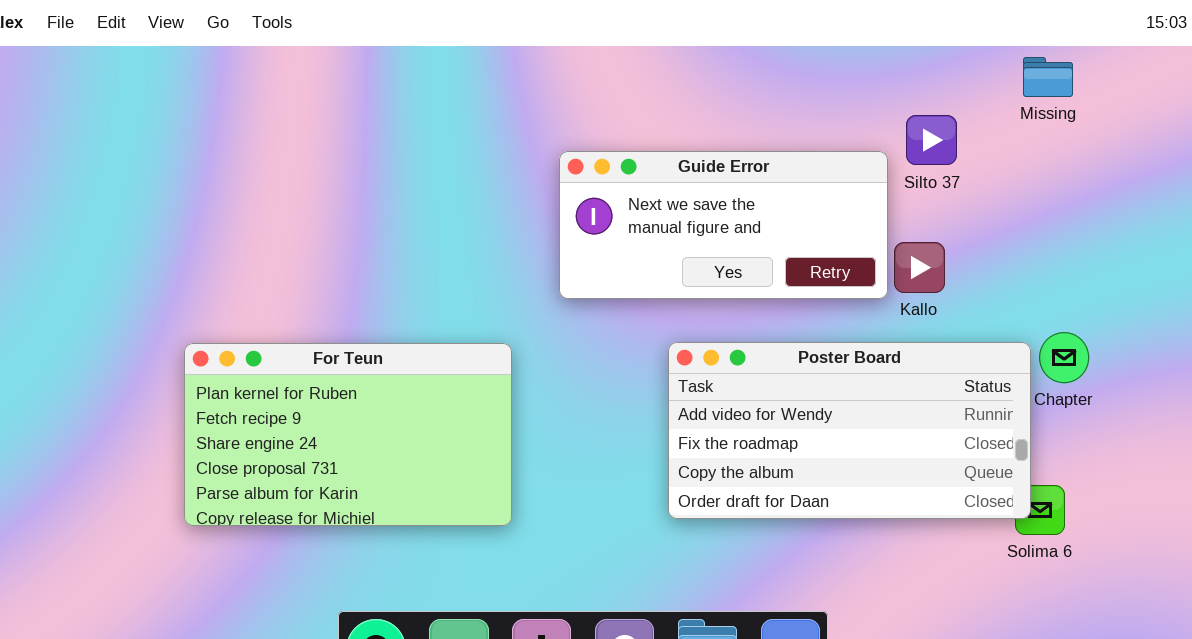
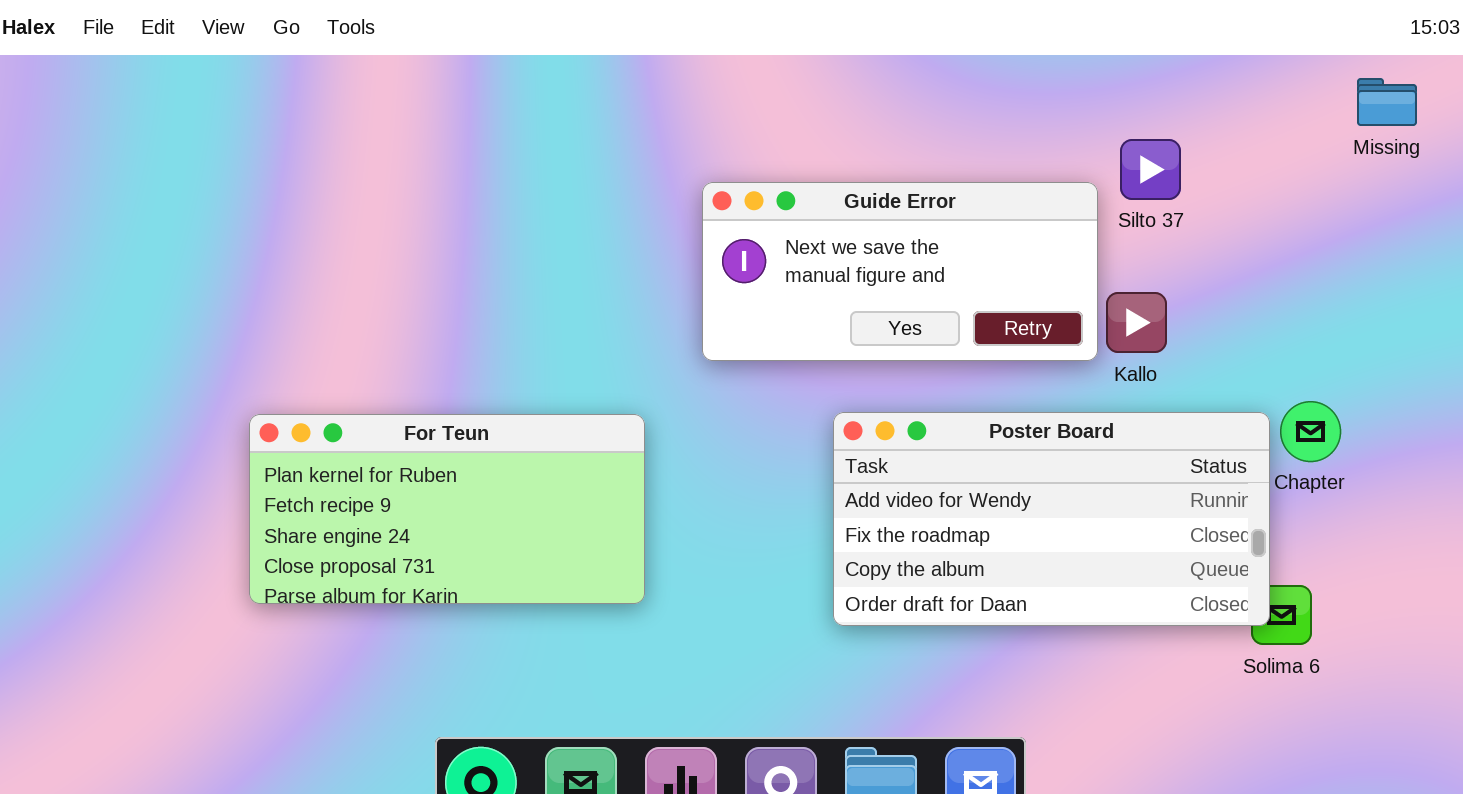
Missing: [1023,57,1073,97] -> [1357,78,1417,126], moved
For Teun: [184,343,512,526] -> [249,414,645,604], resized

